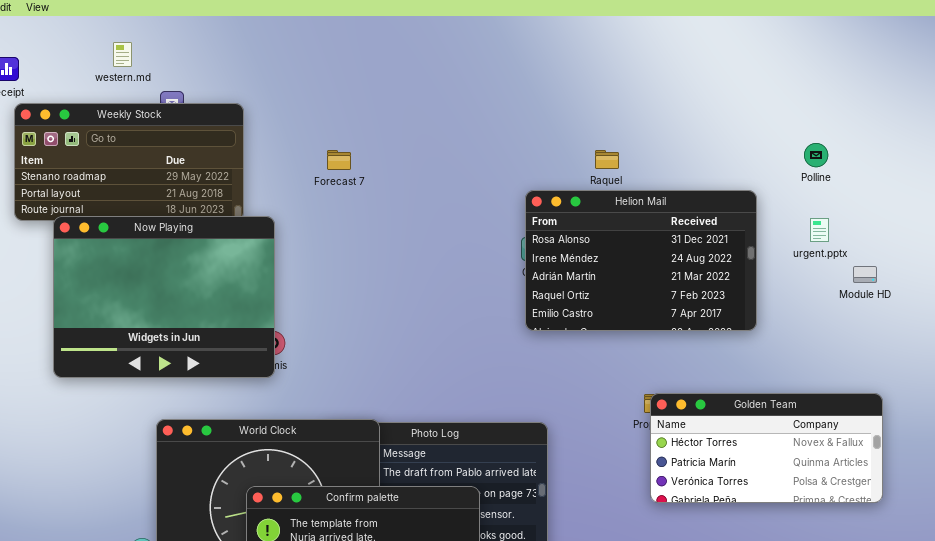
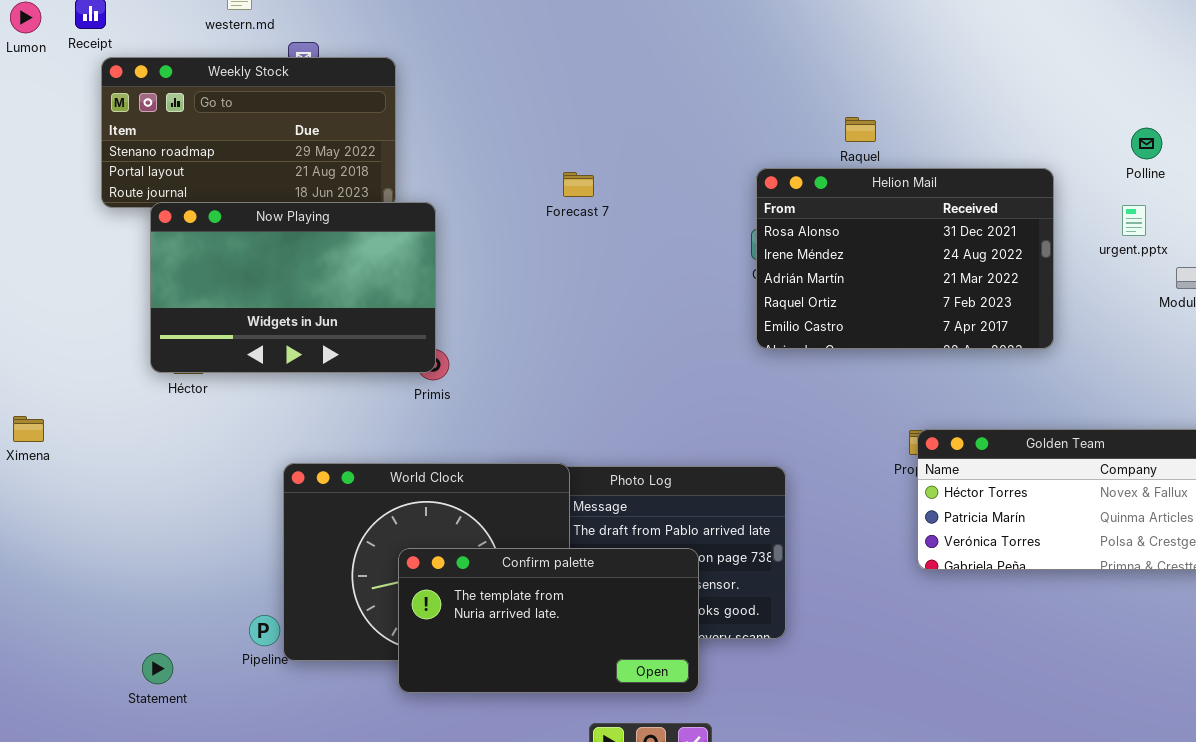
Polline: [804,143,828,167] -> [1131,128,1162,159], moved
Forecast 7: [327,150,351,170] -> [563,172,594,197], moved
Now Playing: [53,216,275,378] -> [150,202,436,373], resized

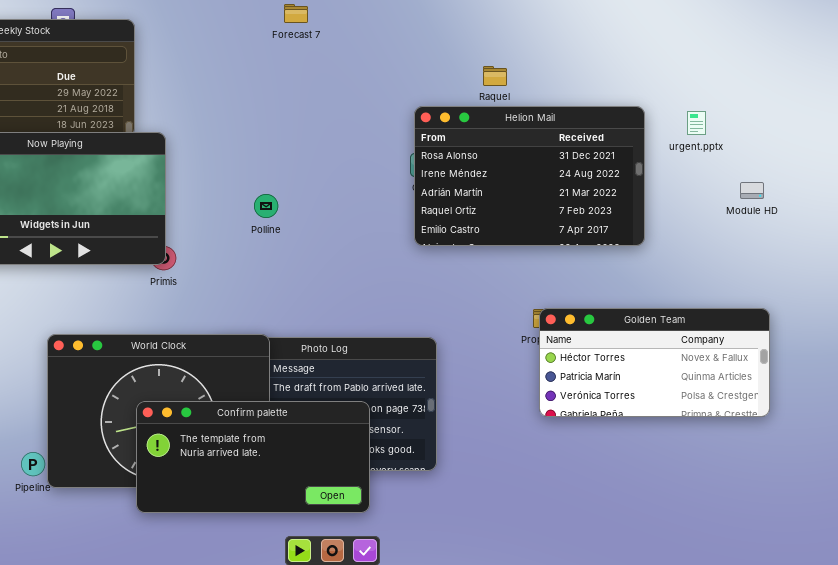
Polline: [1131,128,1162,159] -> [254,194,278,218], moved
Forecast 7: [563,172,594,197] -> [284,4,308,23], moved
urgent.pptx: [1122,205,1146,236] -> [687,111,706,135], moved

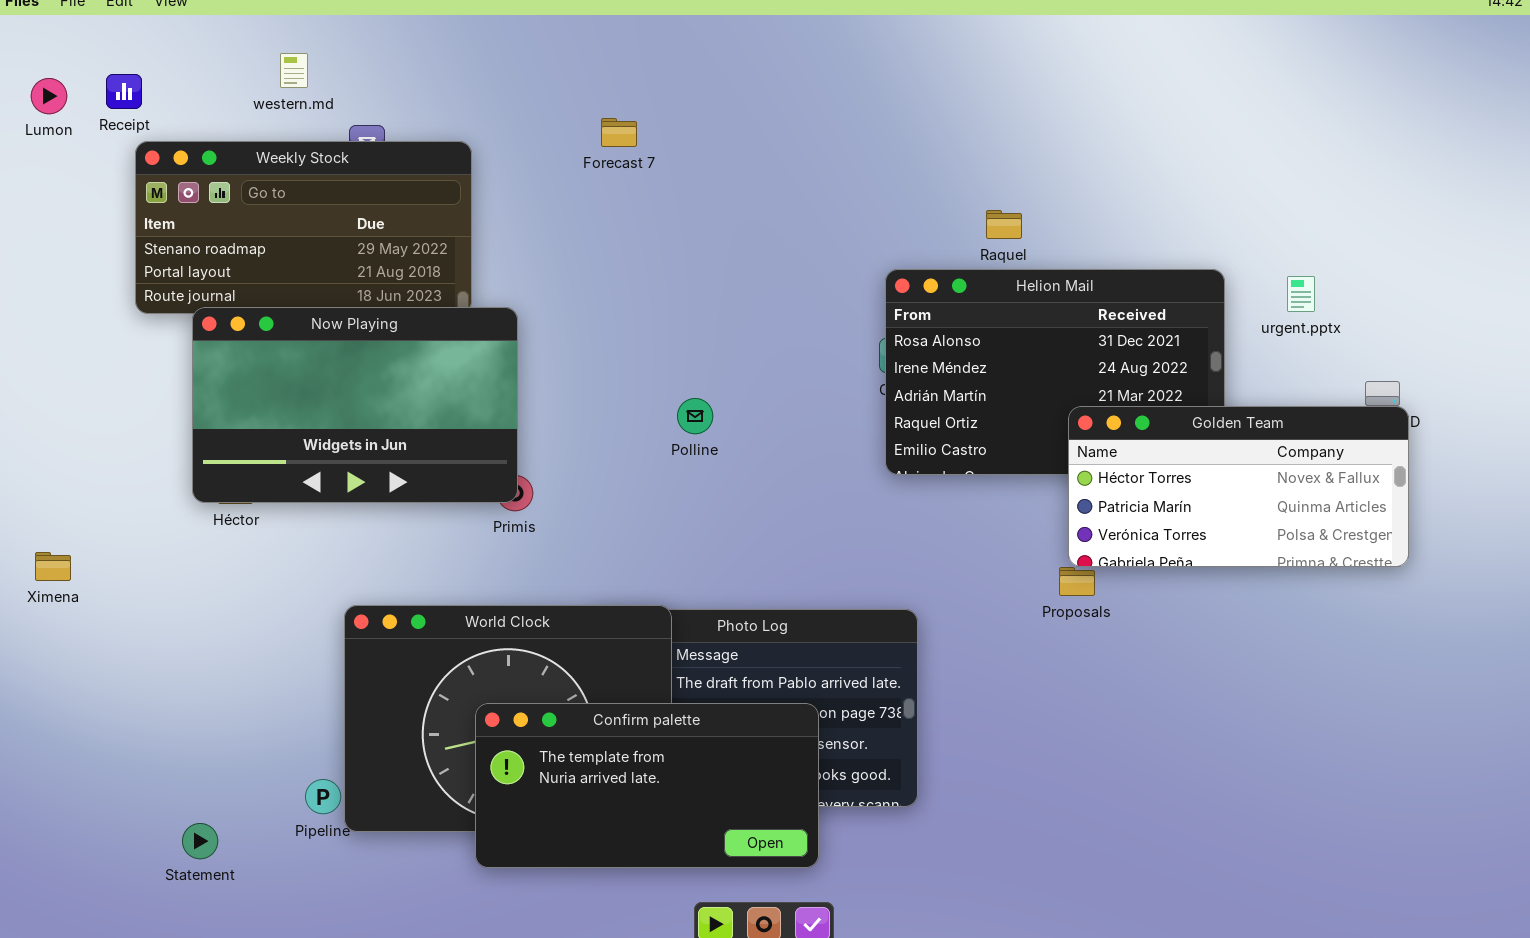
Forecast 7: [284,4,308,23] -> [601,118,637,147], moved
Polline: [254,194,278,218] -> [677,398,713,434], moved
Golden Team: [539,308,770,417] -> [1068,406,1409,567], moved

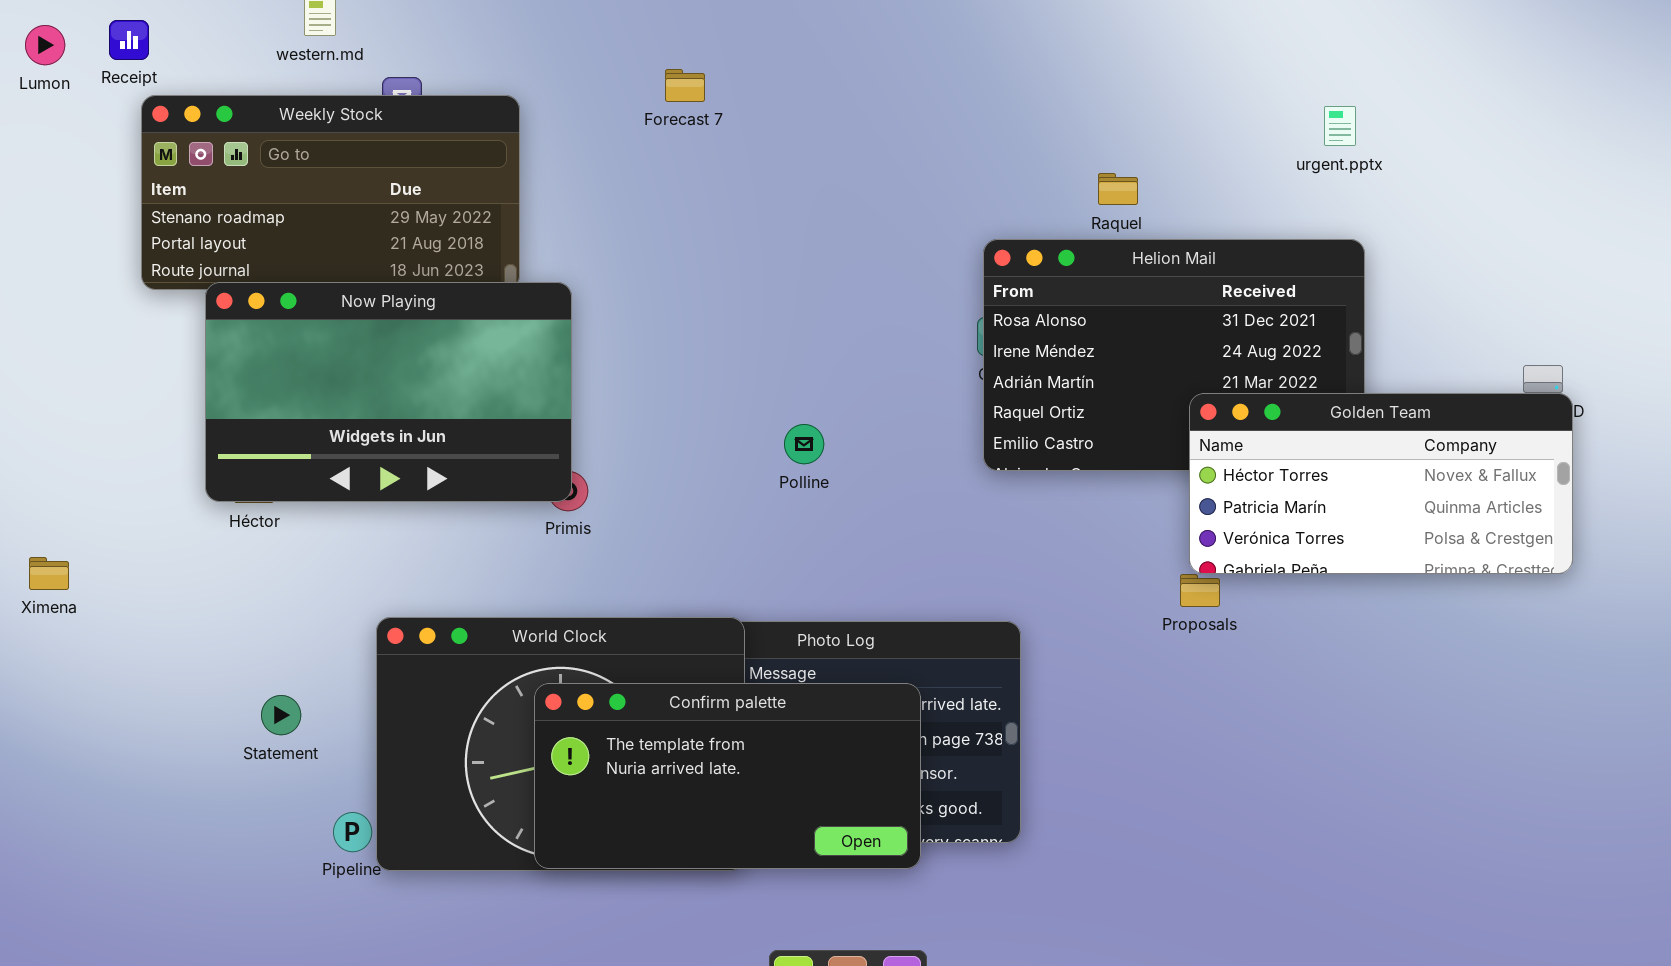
urgent.pptx: [1287,276,1315,312] -> [1324,106,1356,146], moved
Polline: [677,398,713,434] -> [784,424,824,464], moved
Confirm palette: [475,703,819,868] -> [534,683,921,869], moved
Statement: [182,823,218,859] -> [261,695,301,735], moved

